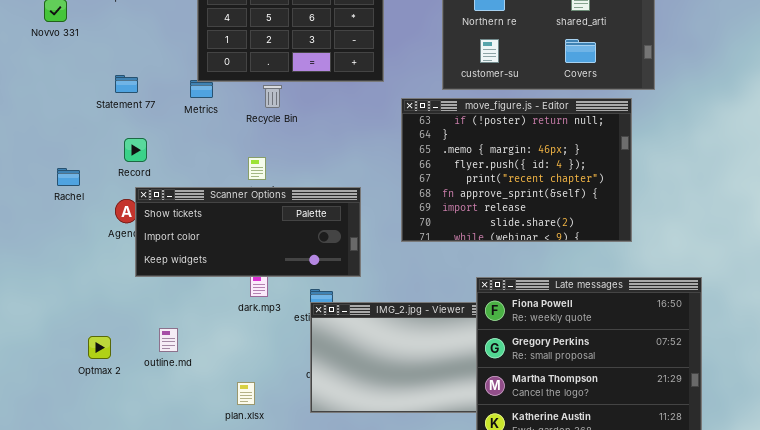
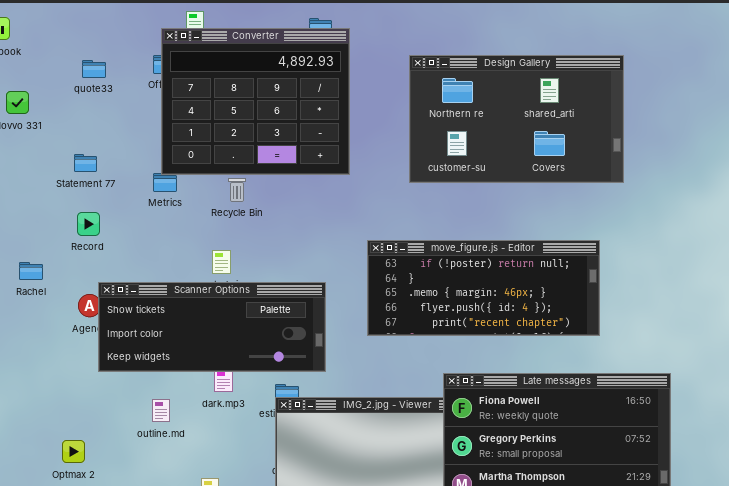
Statement 77: [115,75,138,93] -> [74,154,97,172], moved
move_figure.js - Editor: [401,98,632,242] -> [367,240,600,336], resized
Record: [124,138,147,162] -> [77,212,100,236], moved
outline.md: [159,328,178,352] -> [152,399,170,422], moved
Optmax 2: [88,336,111,359] -> [62,440,85,463], moved

